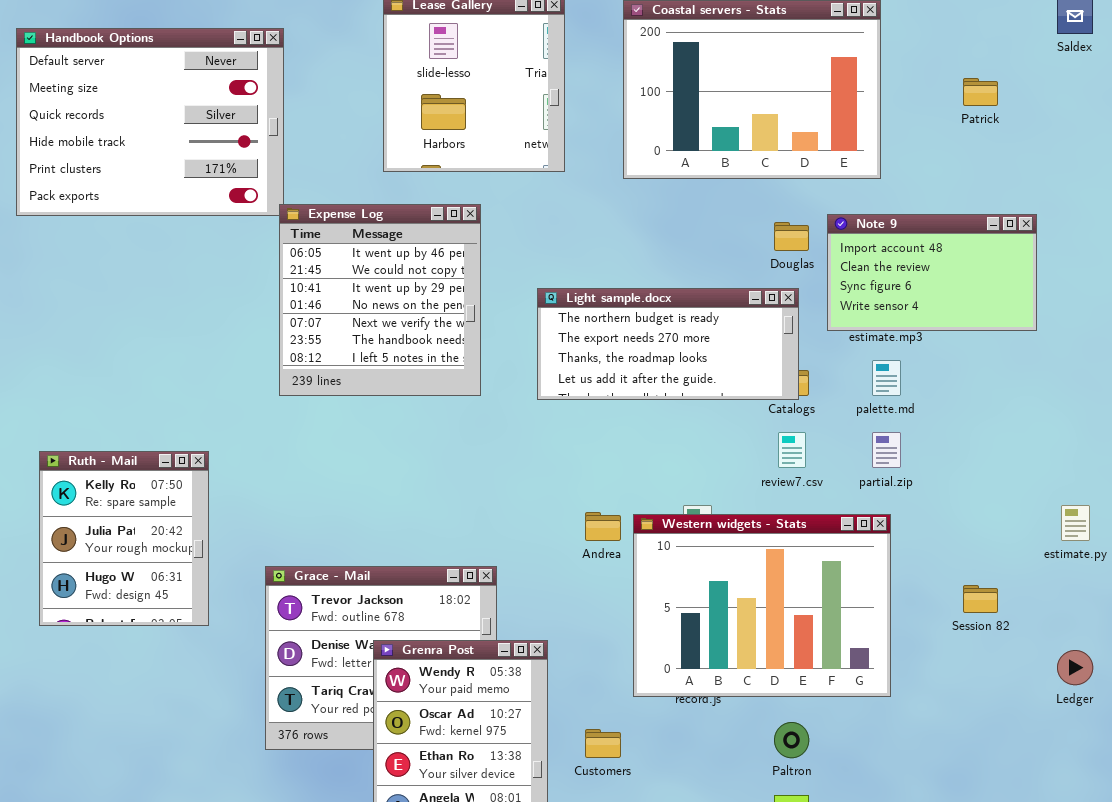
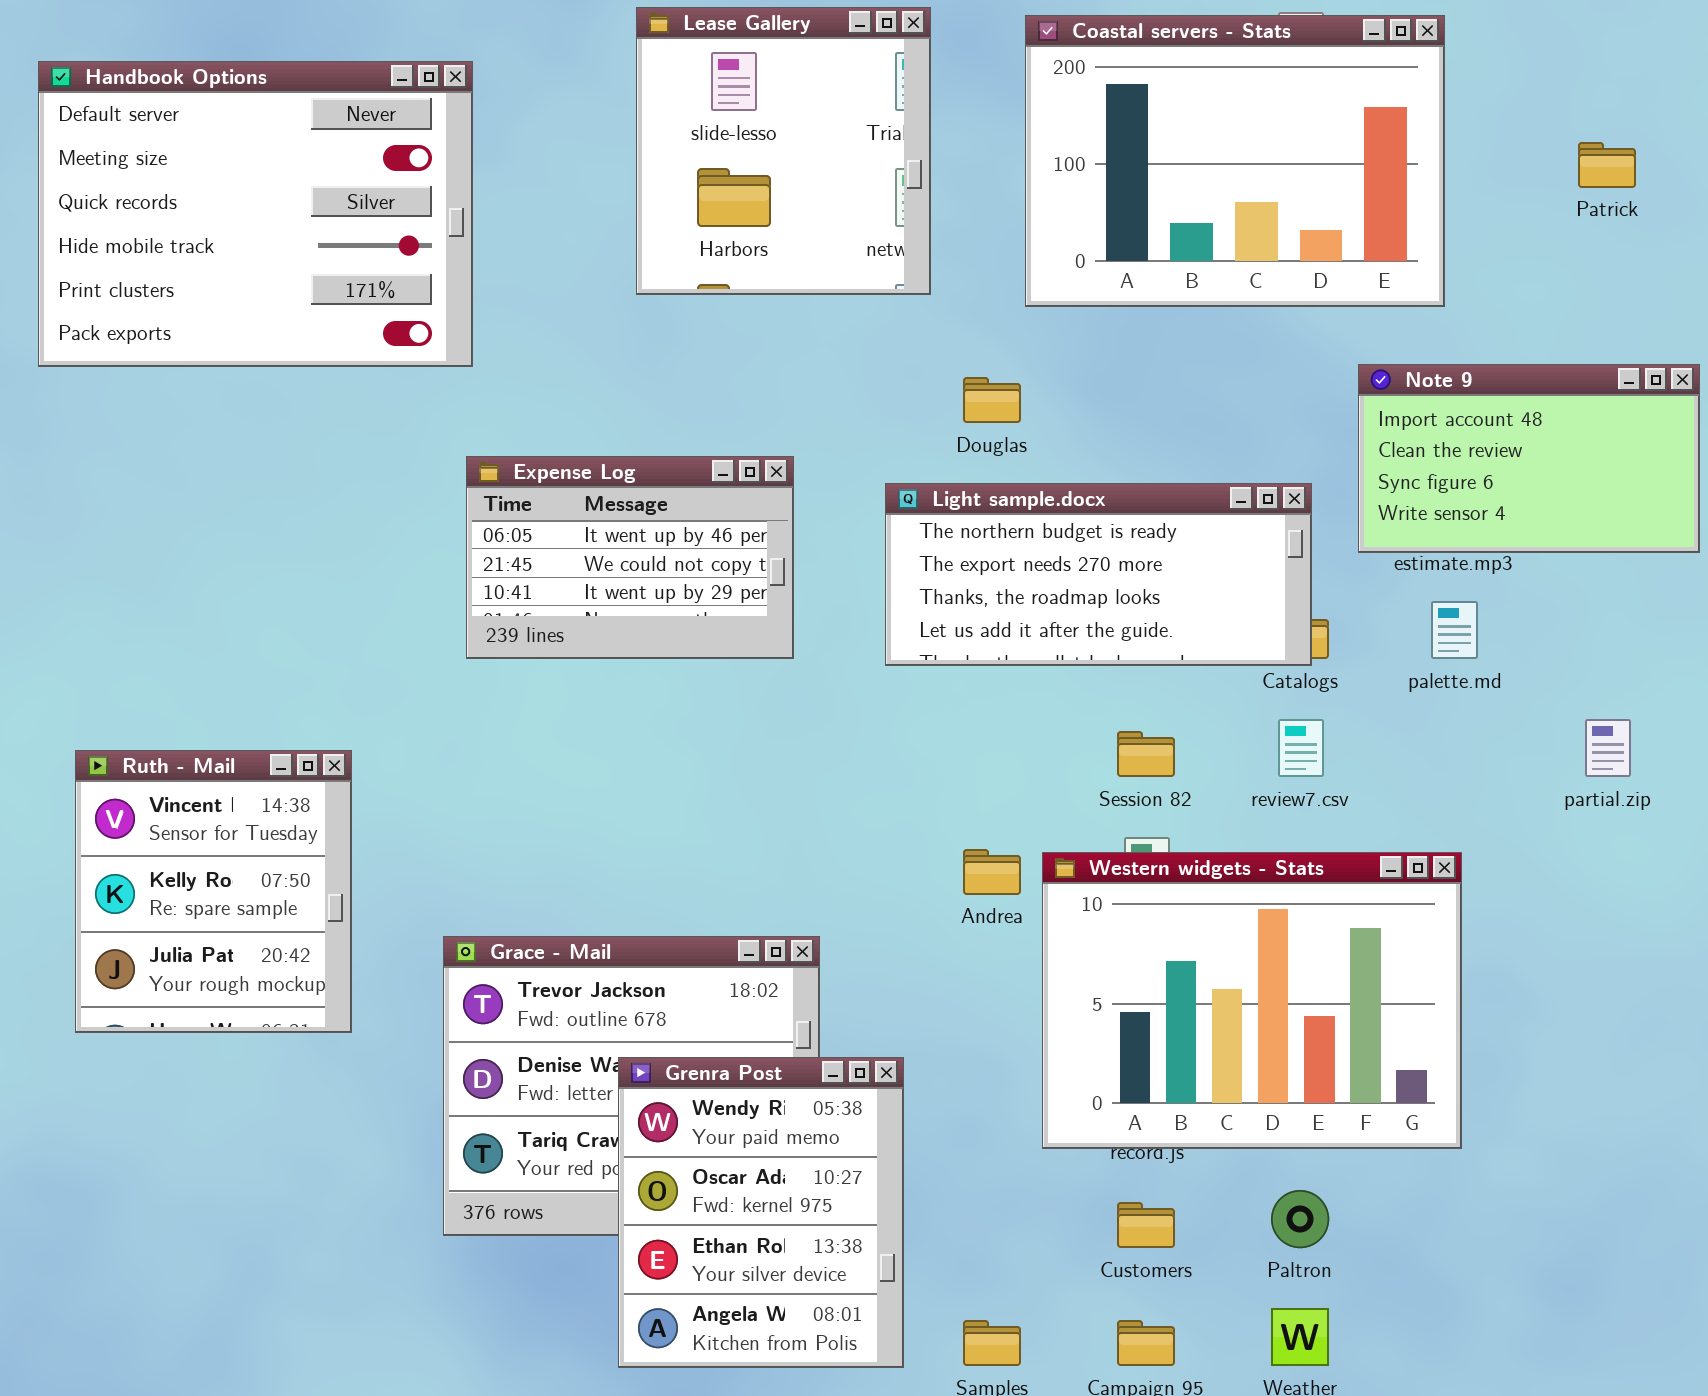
Expense Log: [279,204,481,396] -> [466,456,794,659], resized
Douglas: [774,222,809,251] -> [963,377,1021,423], moved
partial.zip: [872,432,901,468] -> [1585,719,1631,777], moved
Ruth - Mail: [39,451,209,626] -> [75,750,352,1033], scrolled up 1 row
Session 82: [963,585,998,613] -> [1117,731,1175,777], moved
Customers: [585,729,621,758] -> [1117,1202,1175,1248], moved

